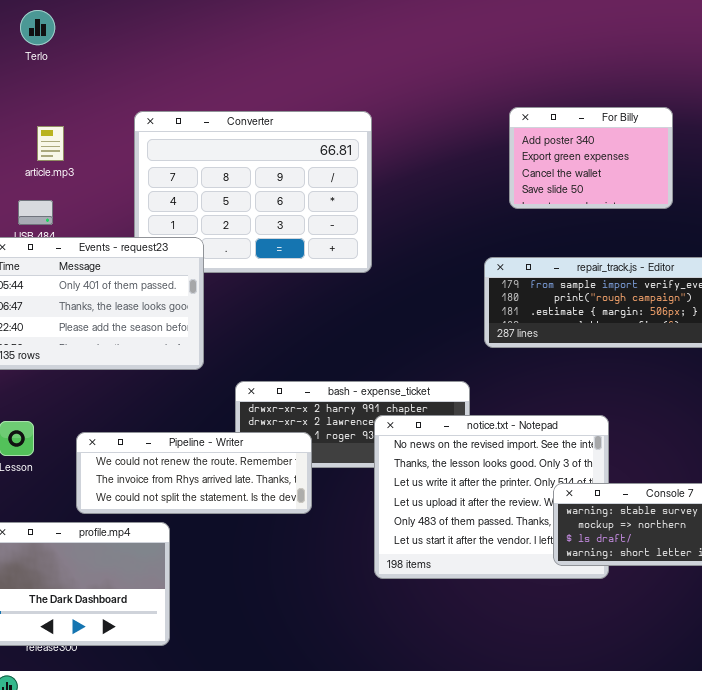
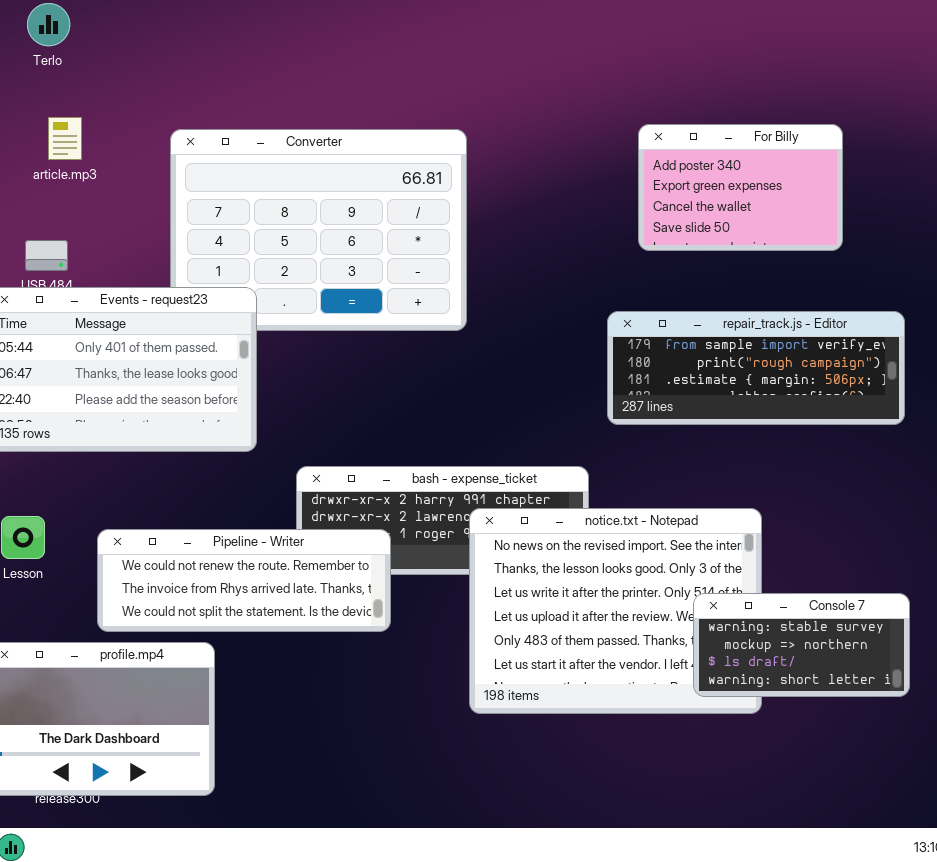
article.mp3: [37,126,64,161] -> [48,117,82,160], moved

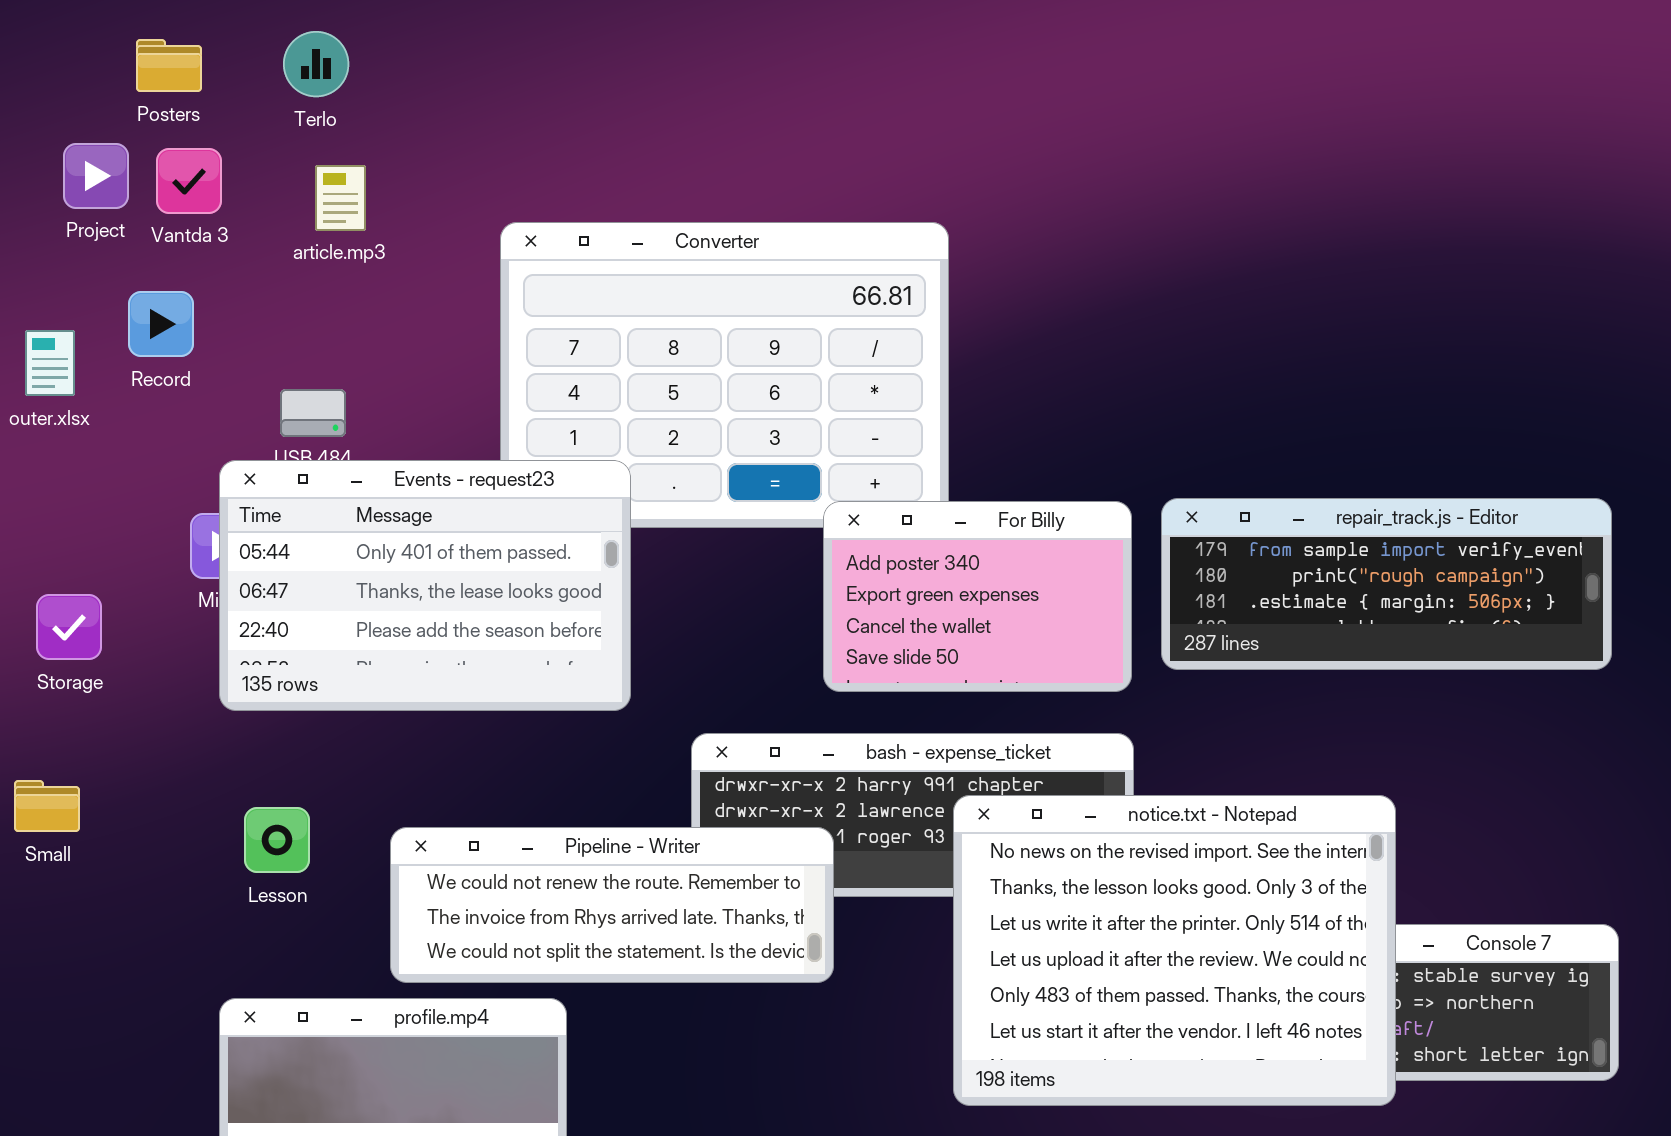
article.mp3: [48,117,82,160] -> [315,165,366,231], moved
For Billy: [638,124,843,251] -> [823,501,1132,692], moved
notice.txt - Notepad: [469,508,762,714] -> [953,795,1396,1106], raised

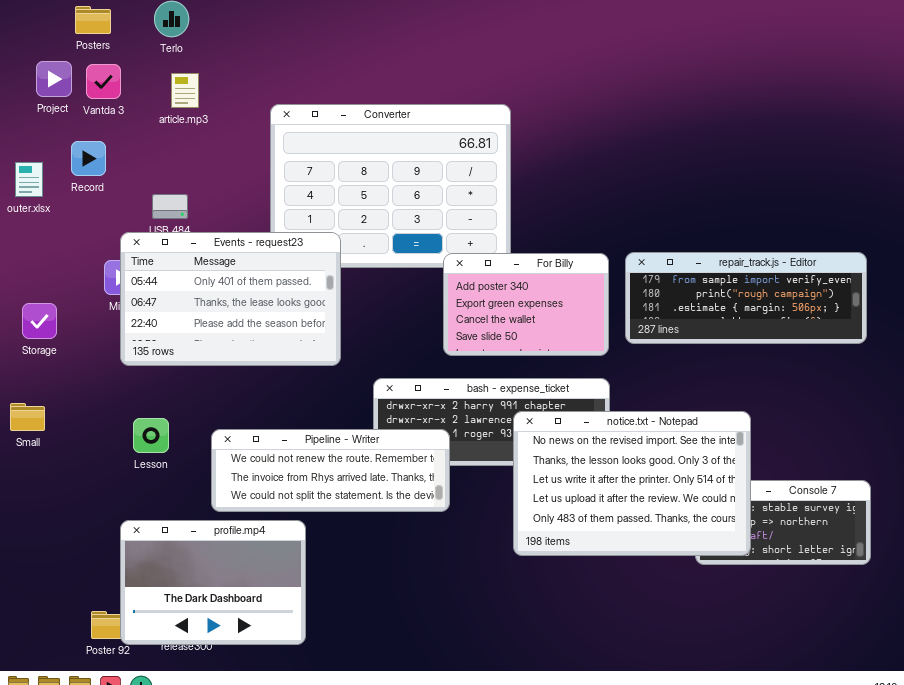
notice.txt - Notepad: [953,795,1396,1106] -> [513,411,751,556], resized

